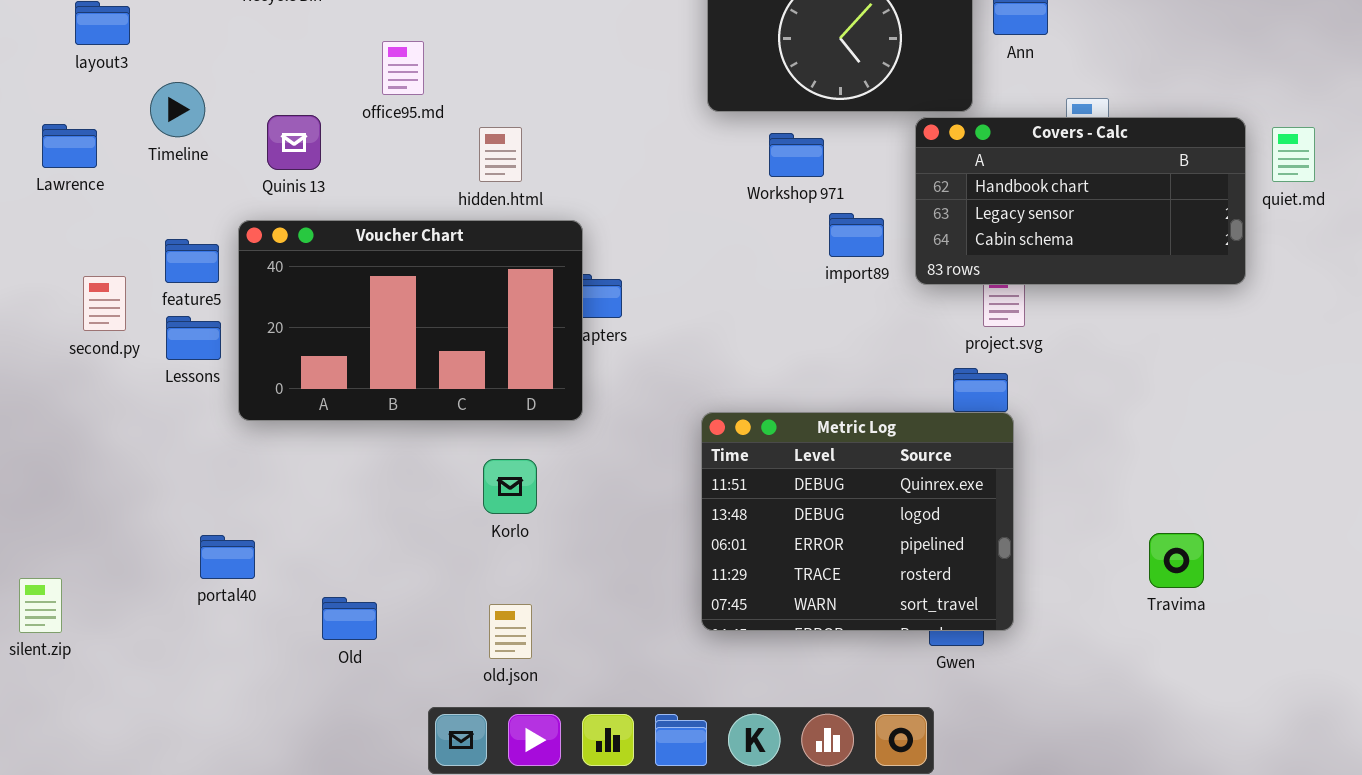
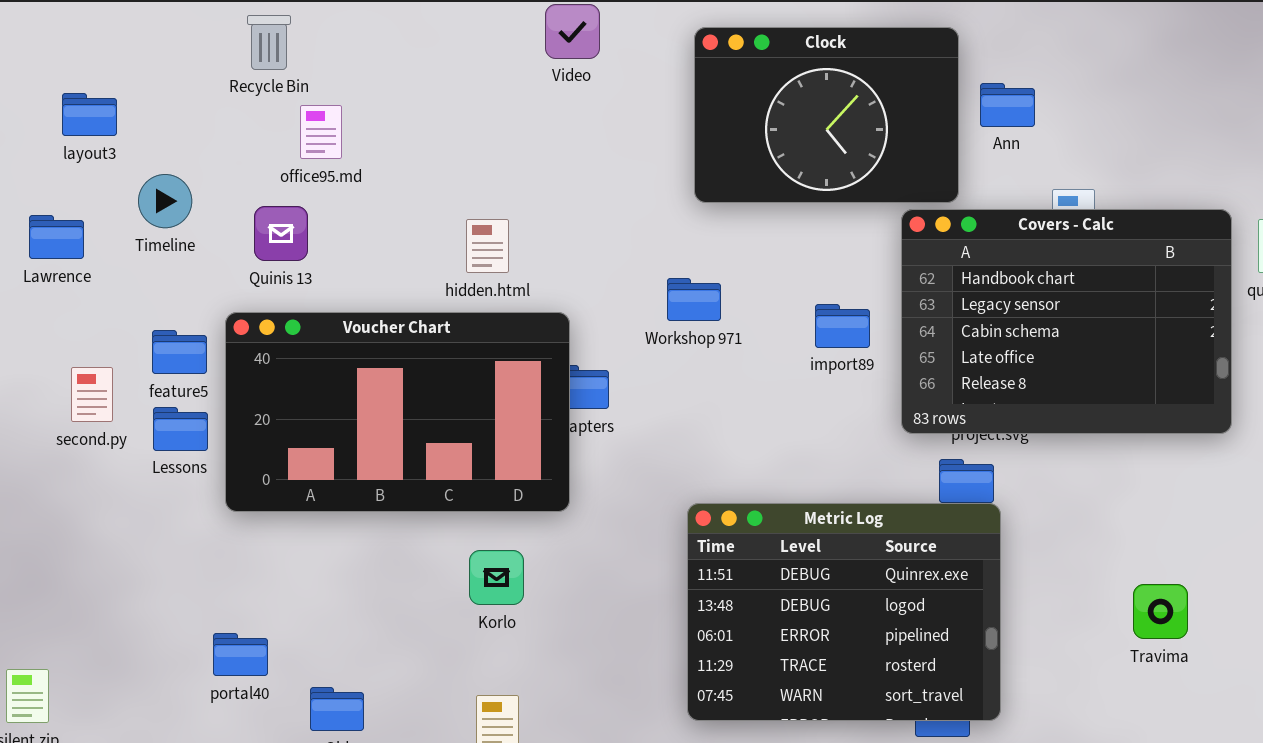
office95.md: [382,41,424,95] -> [300,105,342,159], moved
Covers - Calc: [915,117,1246,285] -> [901,209,1232,434], resized
Workshop 971: [769,133,824,177] -> [667,278,721,321], moved
Travima: [1149,533,1204,588] -> [1133,584,1188,639], moved
portal40: [200,535,255,579] -> [213,633,268,676], moved

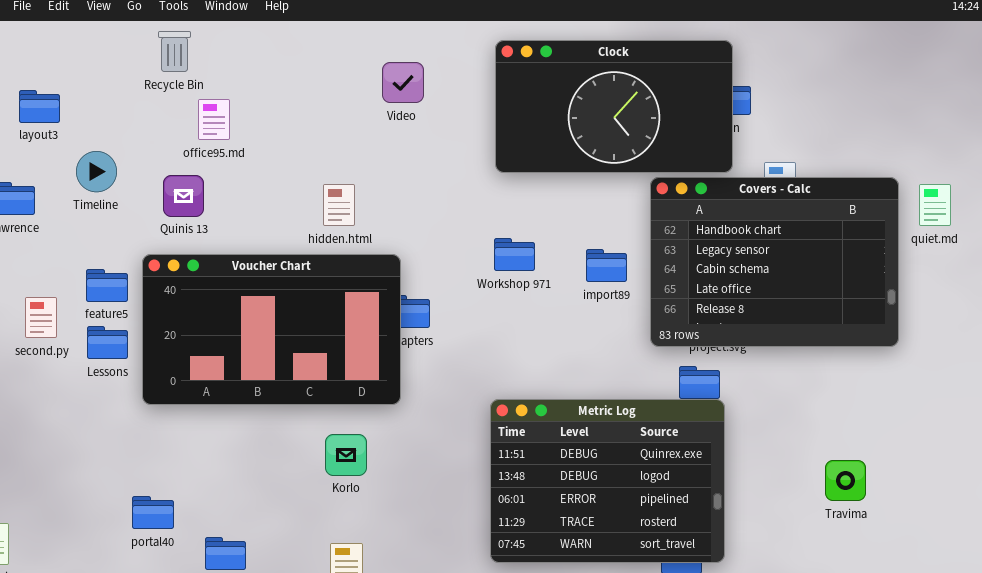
Video: [545,4,600,59] -> [382,62,424,103], moved
Clock: [694,27,959,203] -> [495,40,733,173], resized
Workshop 971: [667,278,721,321] -> [494,238,535,271], moved

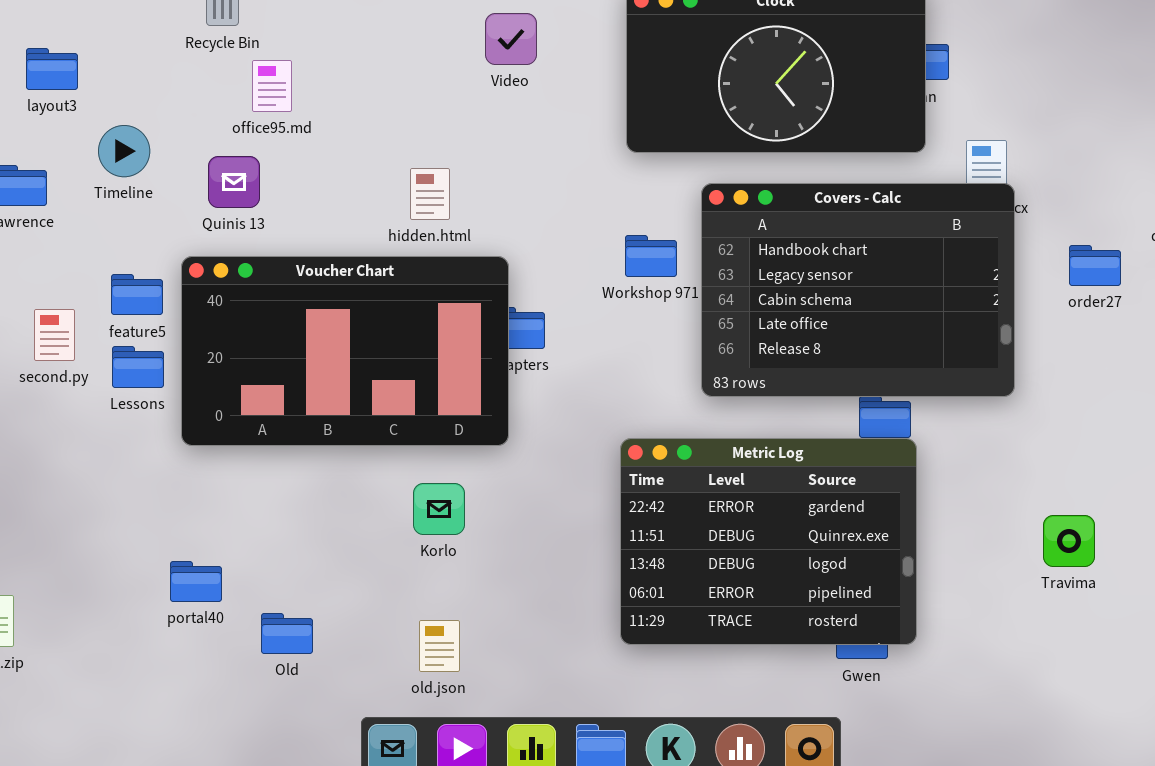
Covers - Calc: [650,177,899,347] -> [701,183,1015,397], moved
Metric Log: [490,399,725,563] -> [620,438,917,645], scrolled up 1 row

